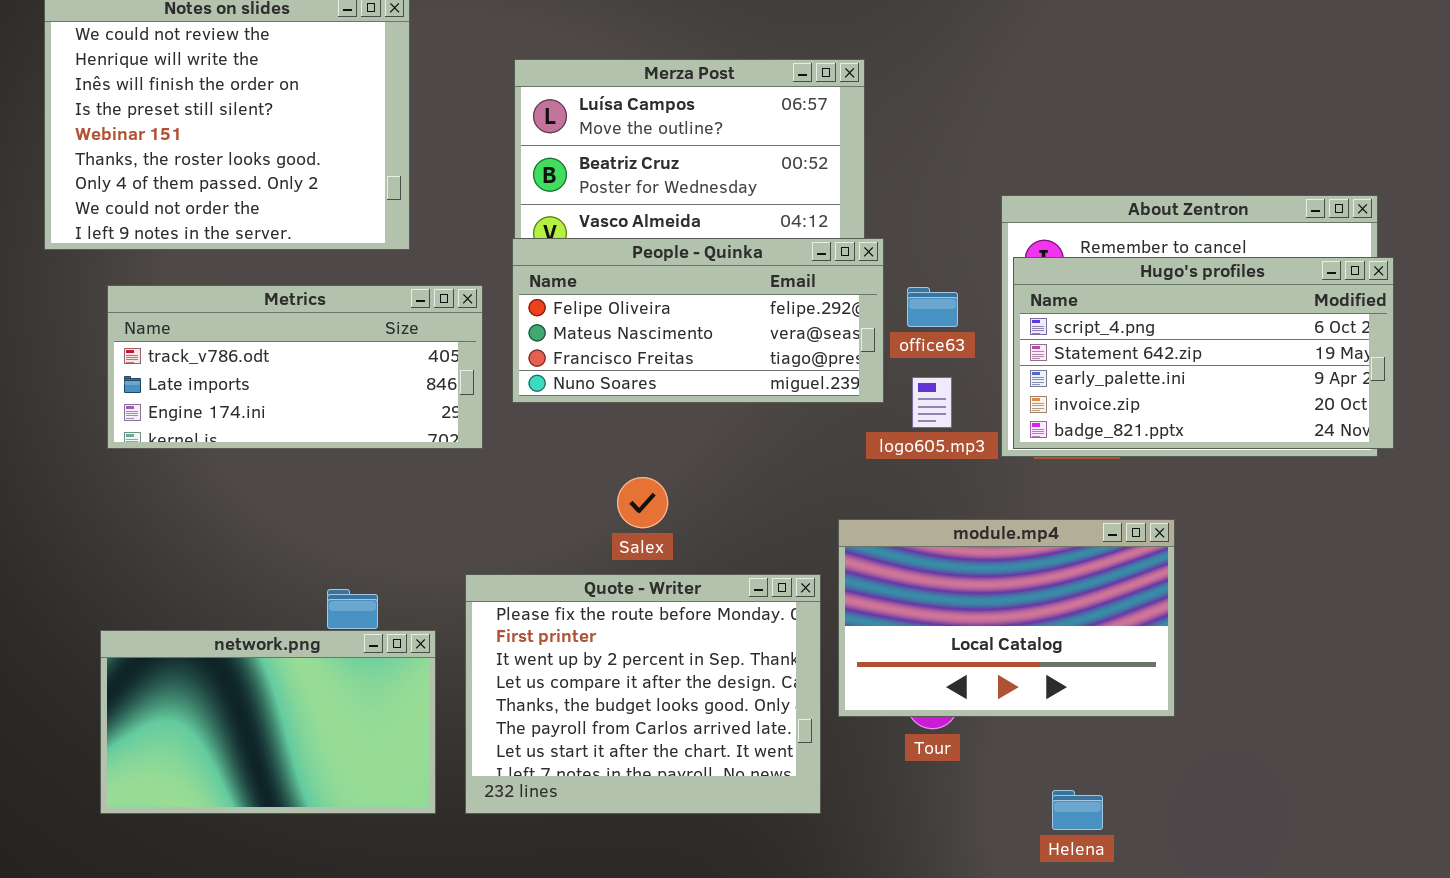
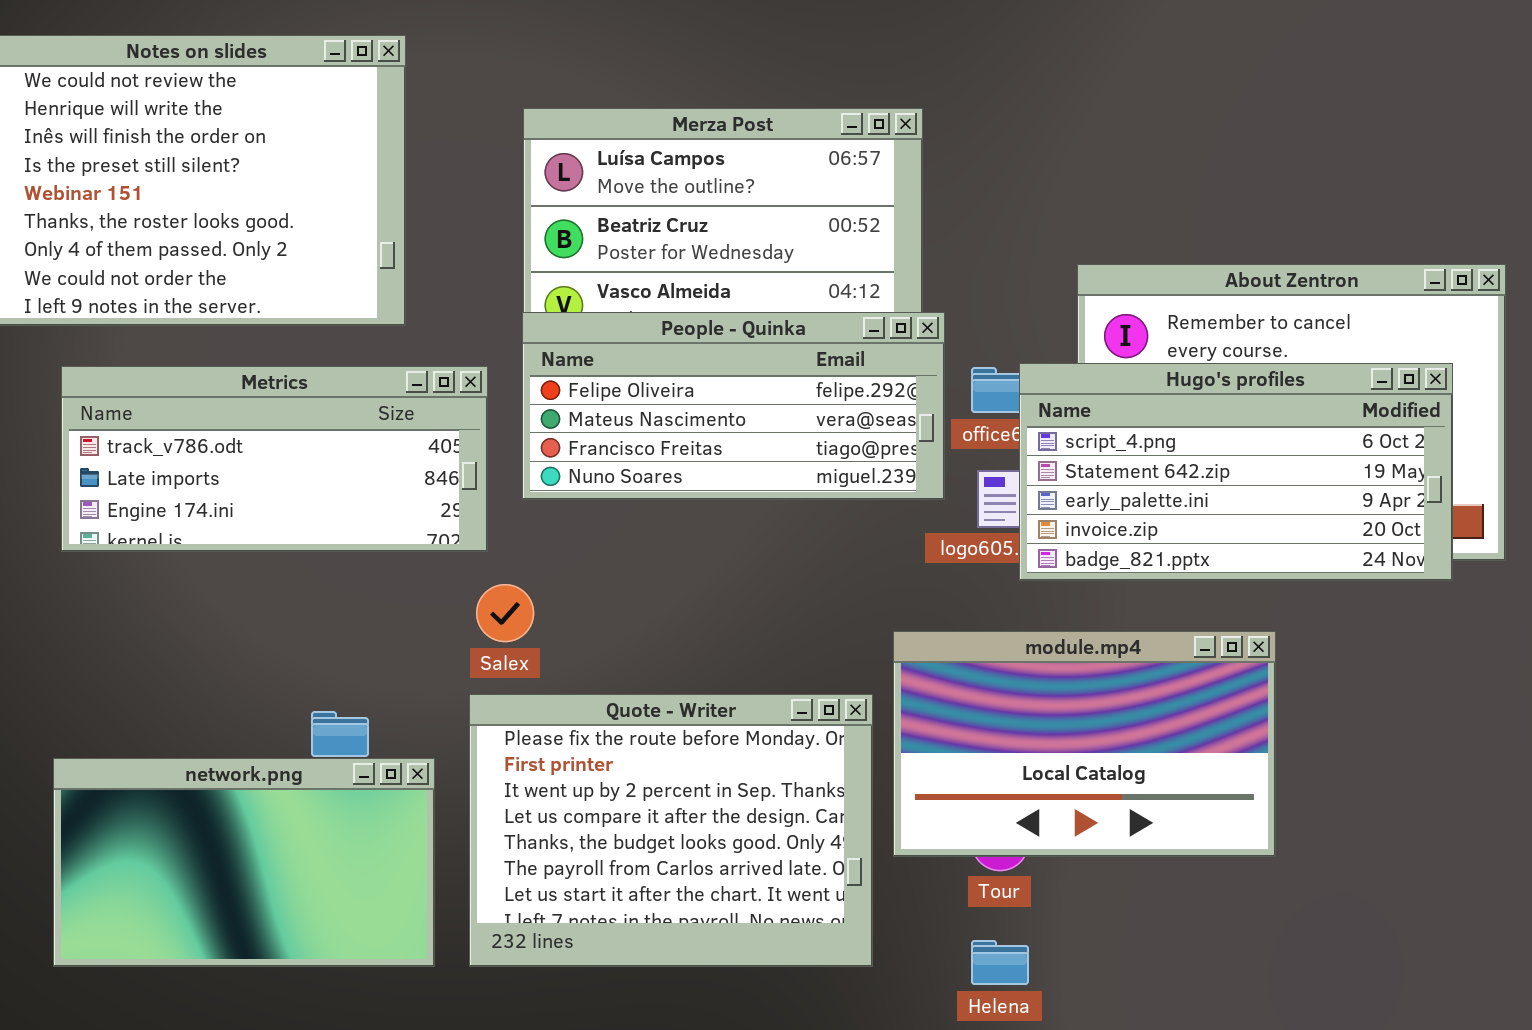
Hugo's profiles: [1013,257,1394,449] -> [1019,363,1453,581], moved
Salex: [617,477,668,528] -> [476,584,534,642], moved
Helena: [1052,790,1103,830] -> [971,940,1029,985], moved

